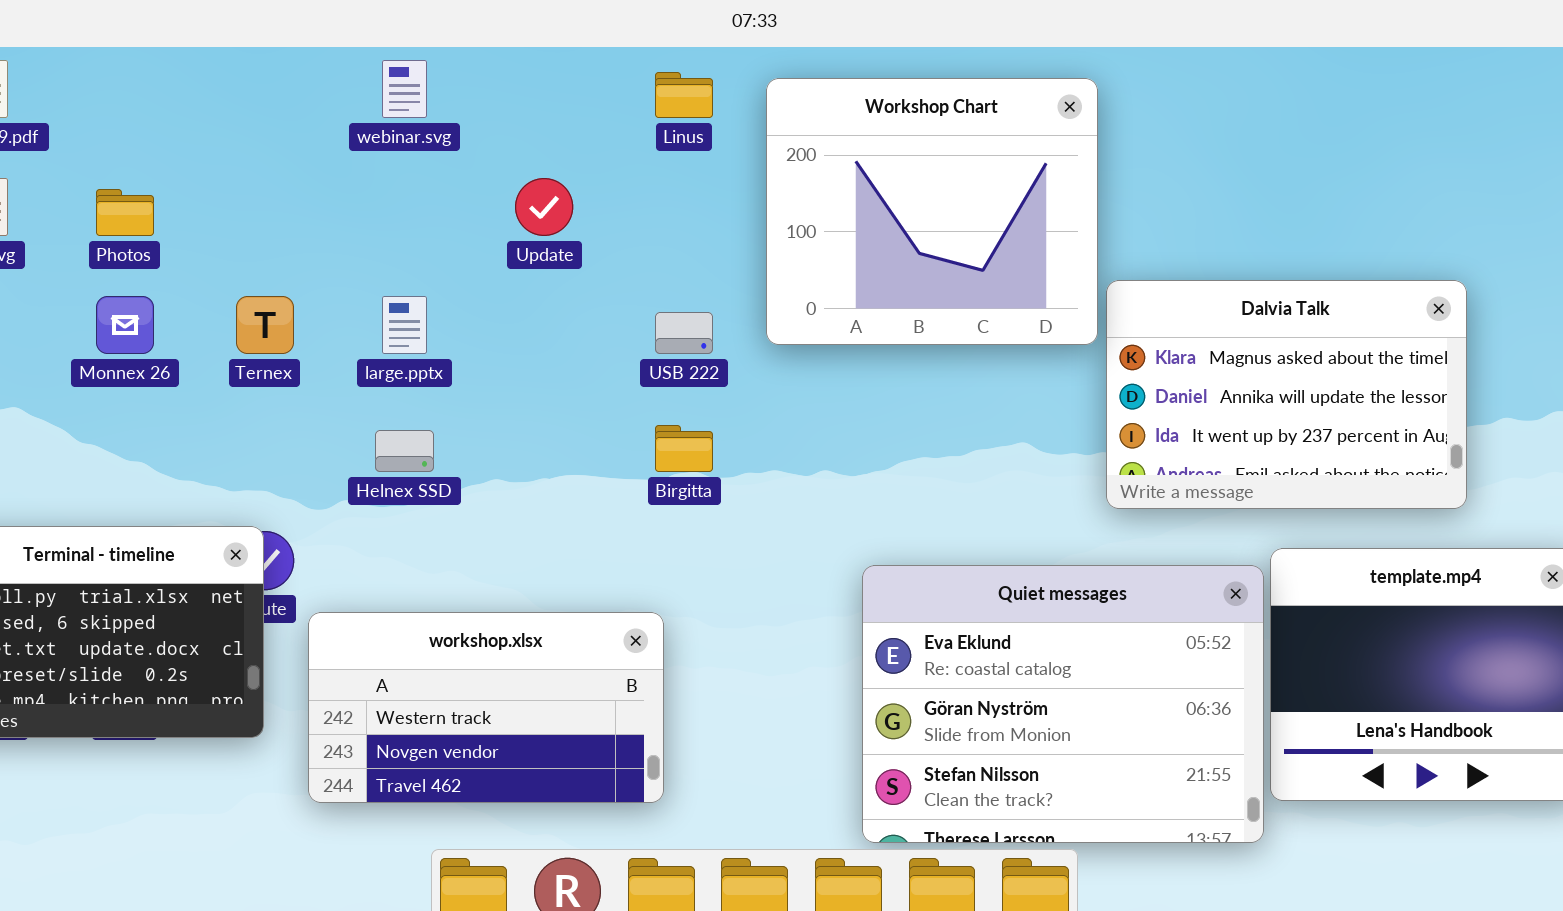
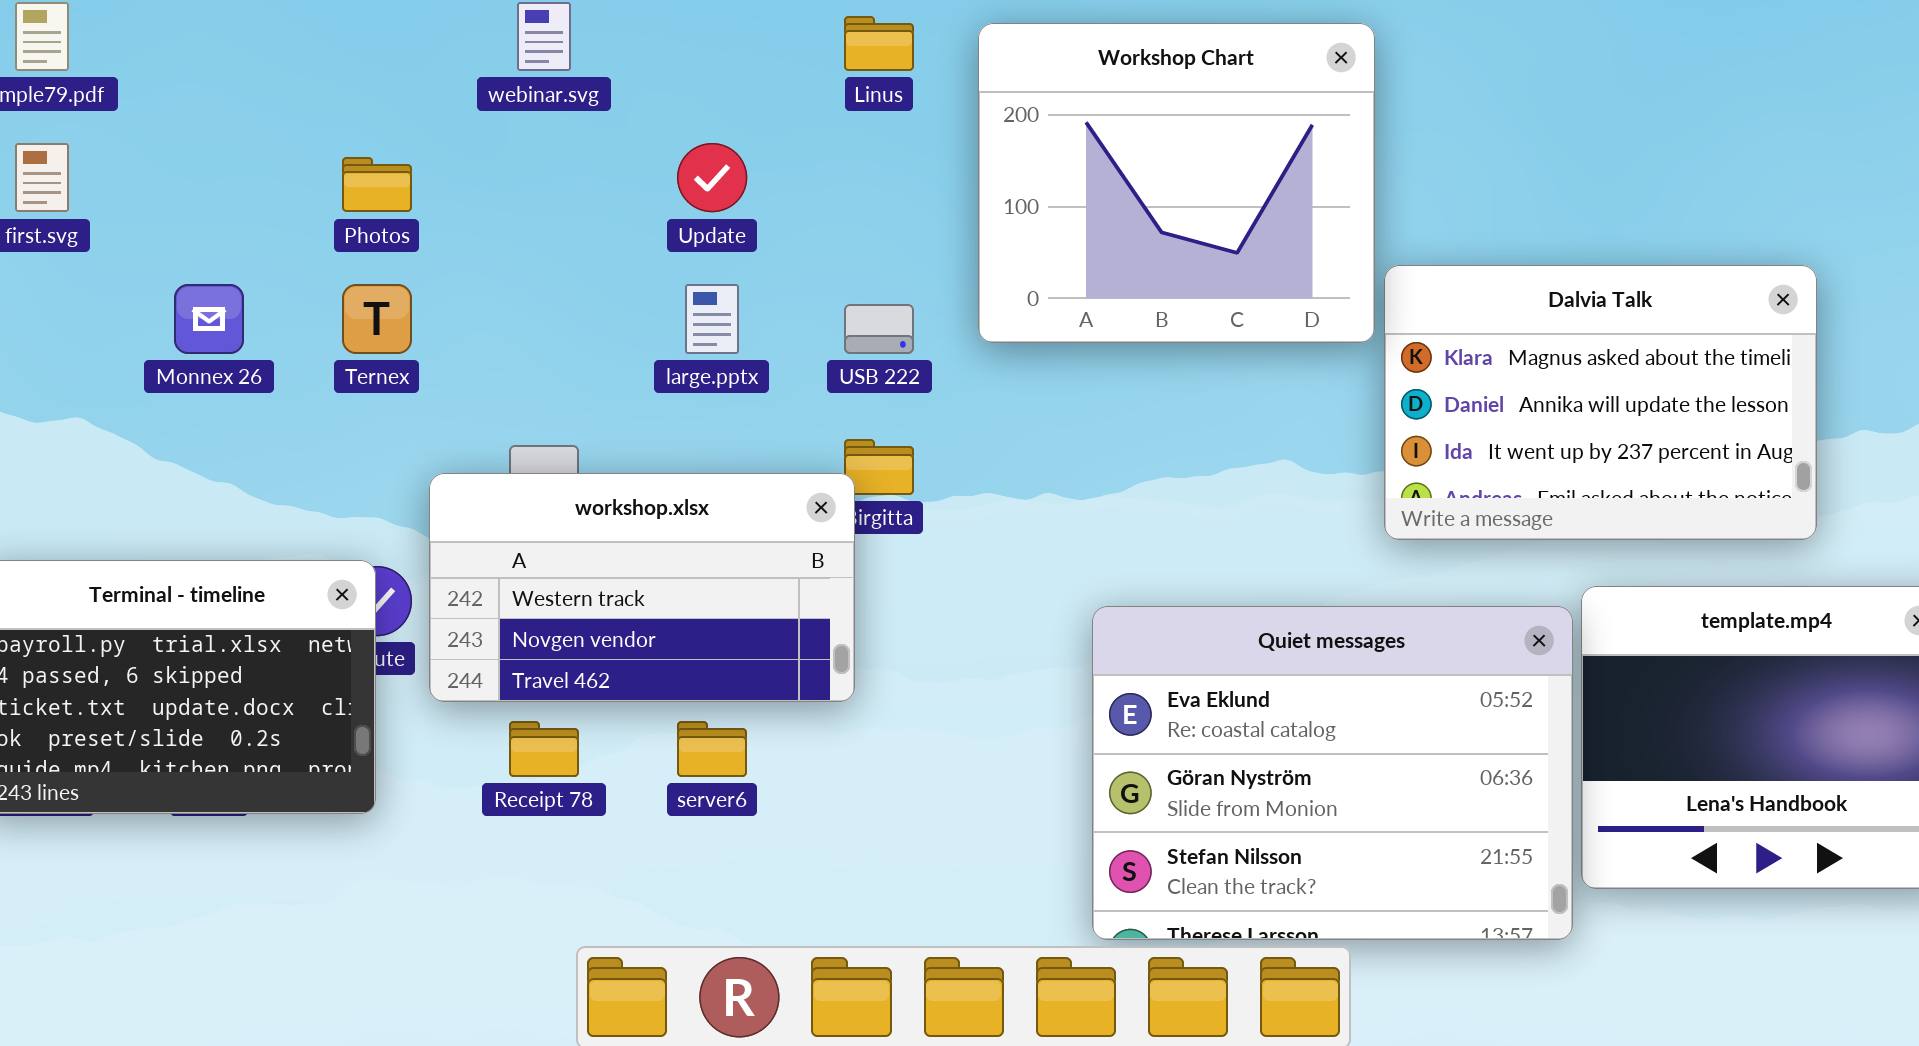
Photos: [96,189,154,236] -> [342,157,412,212], moved
large.pptx: [382,296,427,354] -> [685,284,739,354], moved
workshop.xlsx: [308,612,664,803] -> [429,473,855,702], moved

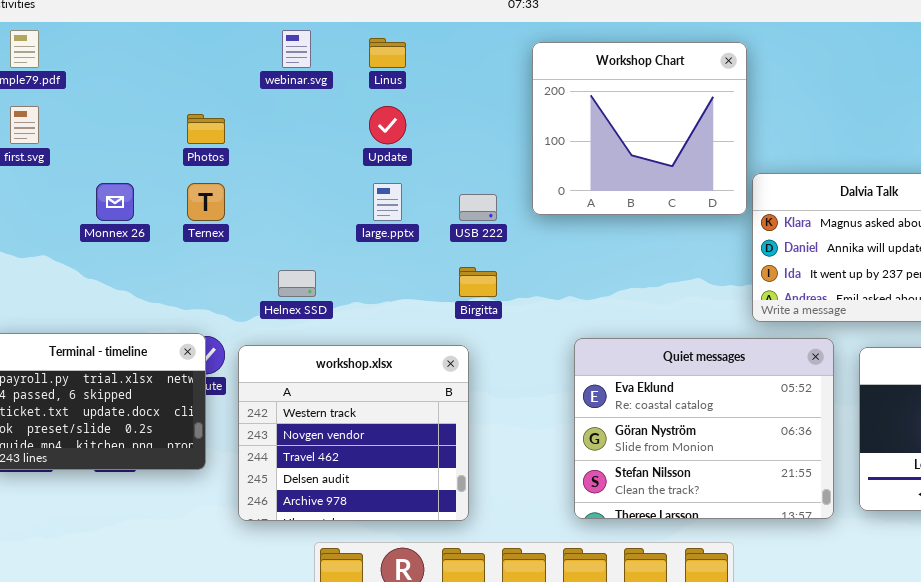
Linus: [844,16,914,71] -> [369,38,406,68], moved
workshop.xlsx: [429,473,855,702] -> [238,345,469,521], moved, resized
Quiet messages: [1092,606,1573,940] -> [574,338,834,519], moved

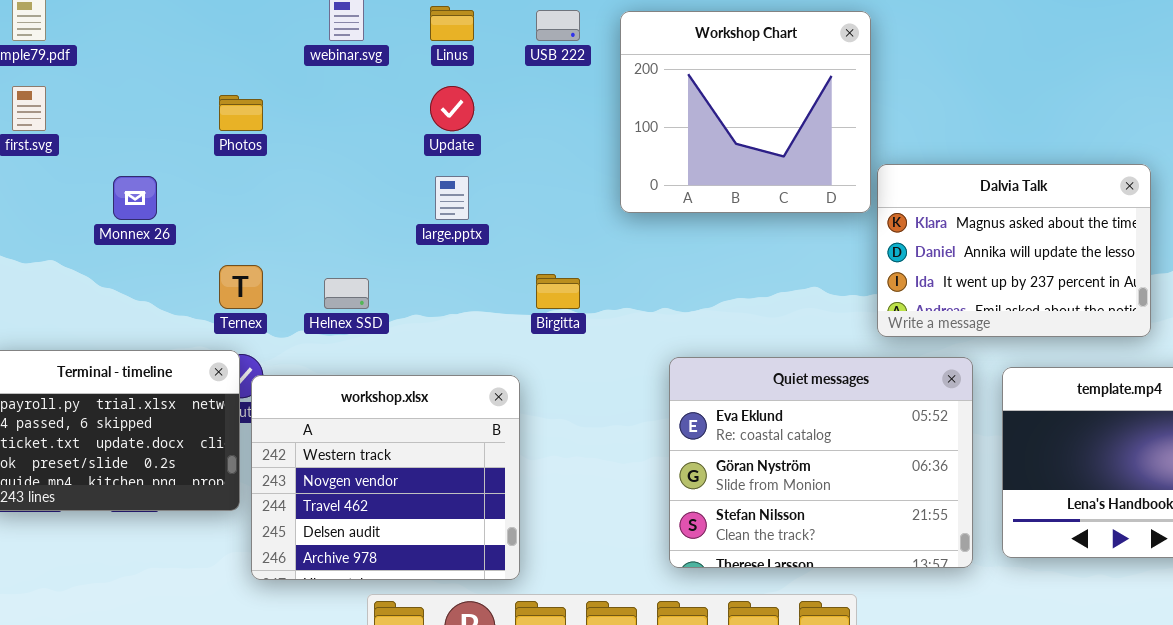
Ternex: [187,183,225,221] -> [219,265,263,309], moved
USB 222: [459,194,497,221] -> [536,10,580,41], moved
workshop.xlsx: [238,345,469,521] -> [251,375,520,580], moved

